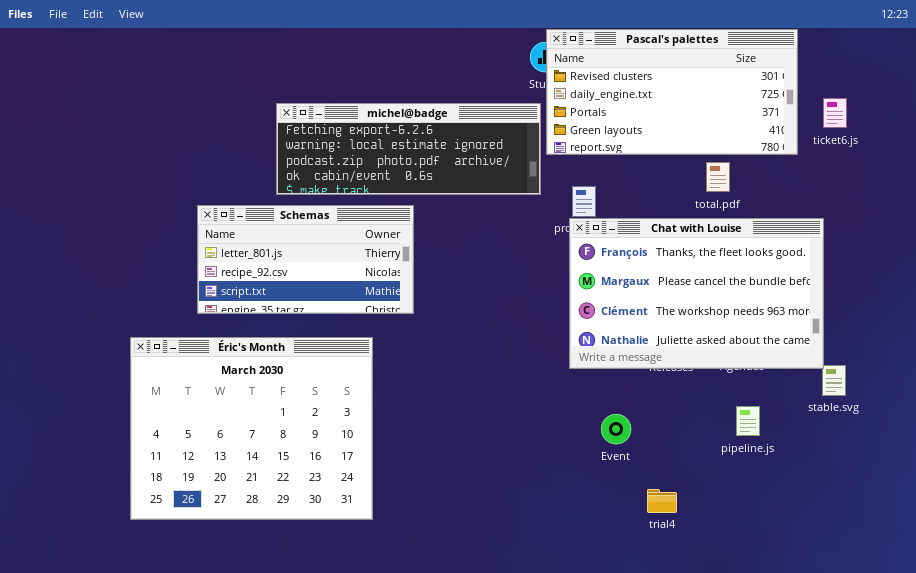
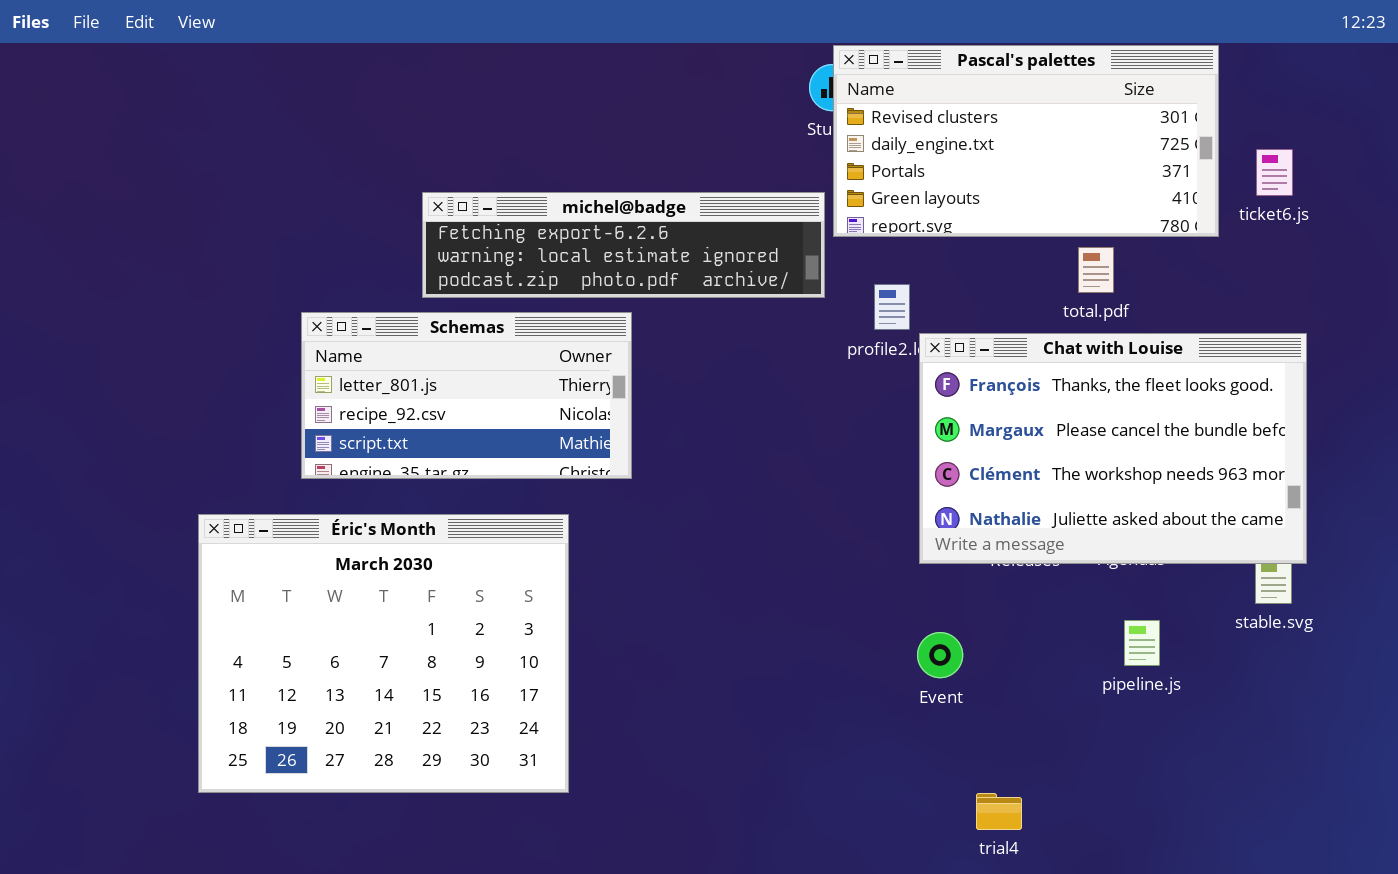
michel@badge: [276,103,541,195] -> [422,192,825,298], resized
Chat with Louise: [569,218,824,369] -> [919,333,1307,564], moved
trial4: [647,489,677,513] -> [976,793,1022,830], moved

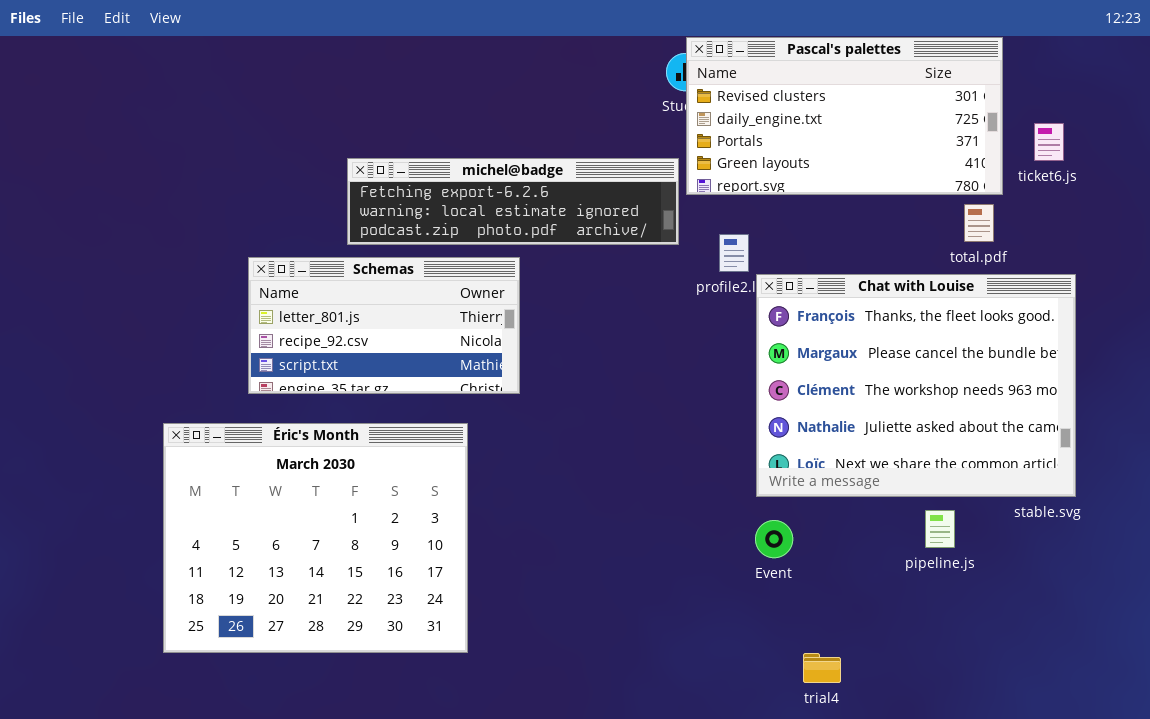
total.pdf: [1078,247,1114,293] -> [964,204,994,242], moved
Chat with Louise: [919,333,1307,564] -> [756,274,1076,497], resized

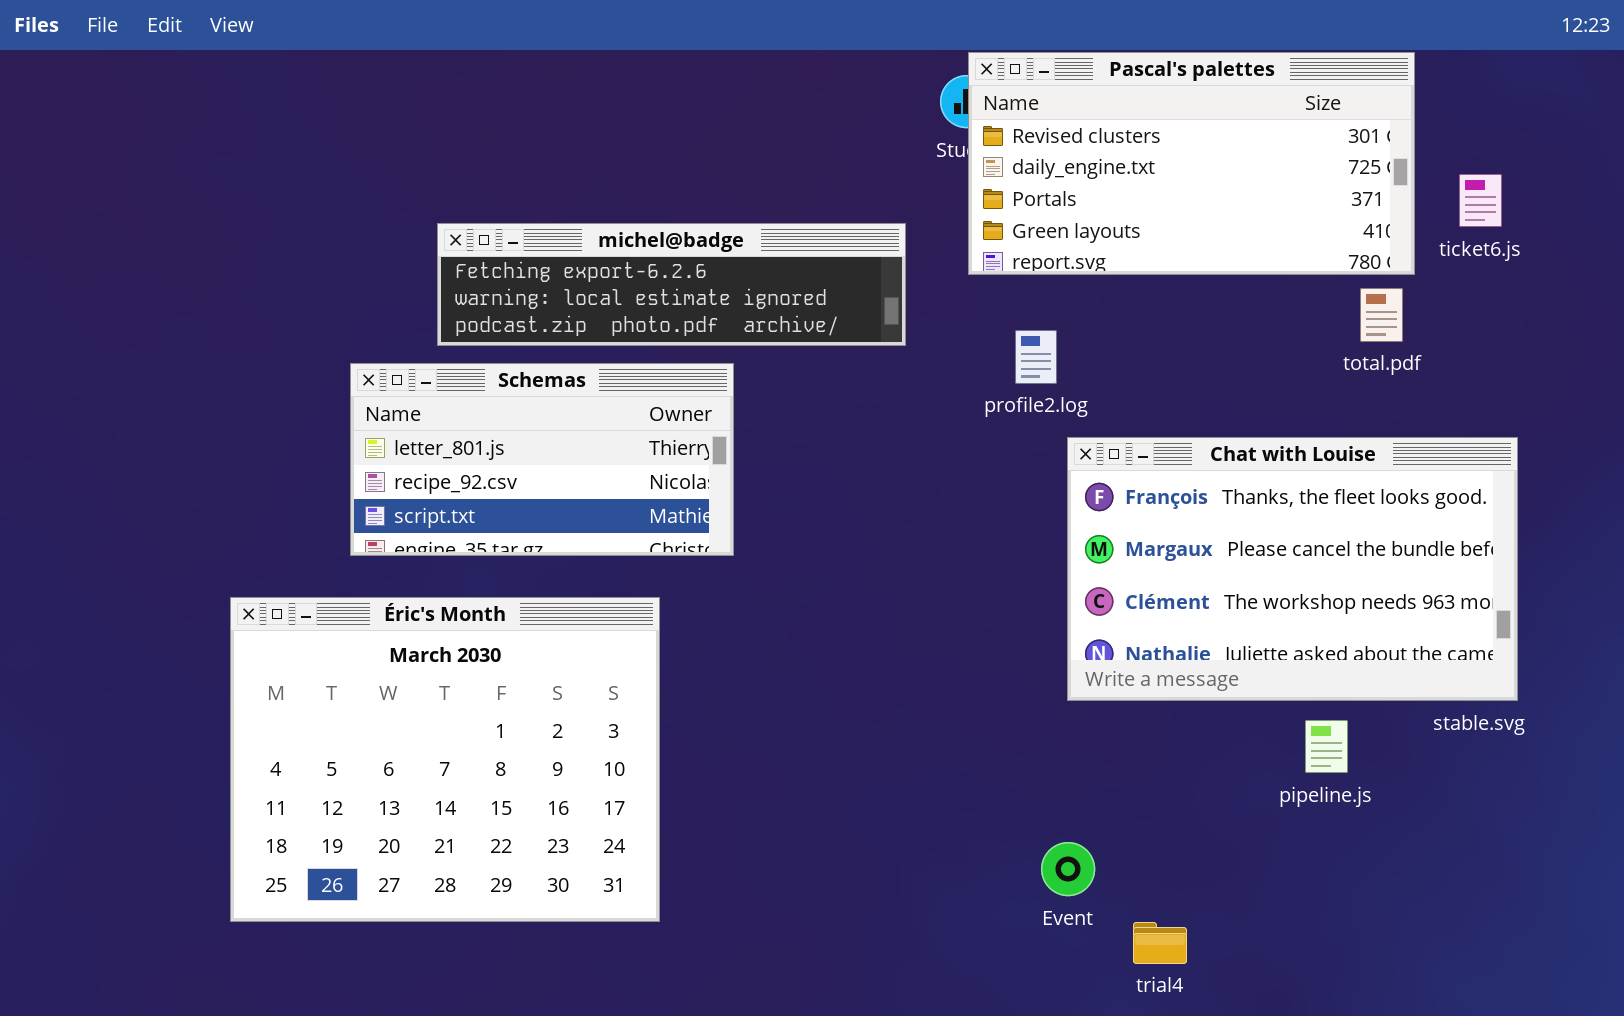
michel@badge: [347,158,679,245] -> [437,223,906,346], moved
Chat with Louise: [756,274,1076,497] -> [1067,437,1518,701], resized
Event: [755,520,793,558] -> [1041,842,1095,896], moved

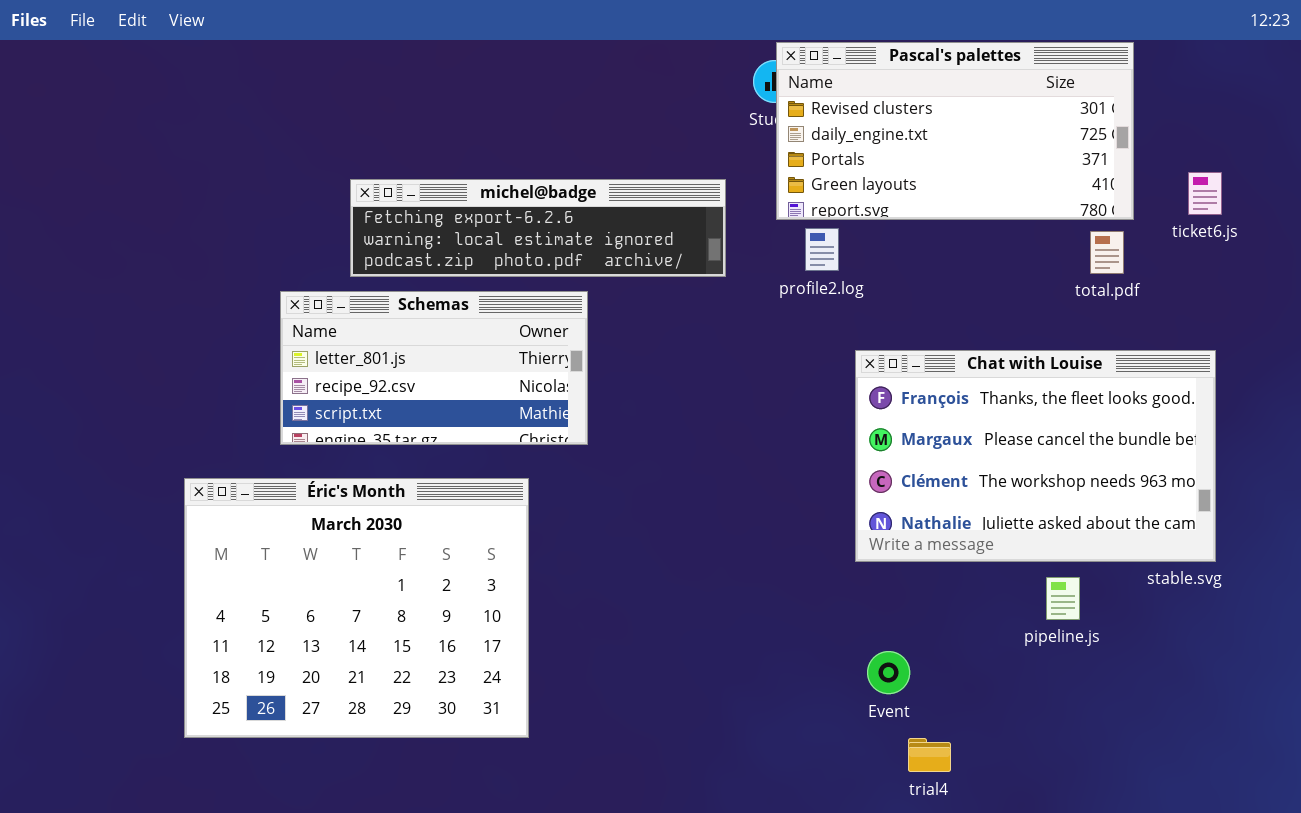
ticket6.js: [1459,174,1502,227] -> [1188,172,1222,215], moved
profile2.log: [1015,330,1057,384] -> [805,228,839,271], moved
Event: [1041,842,1095,896] -> [867,651,910,694], moved

